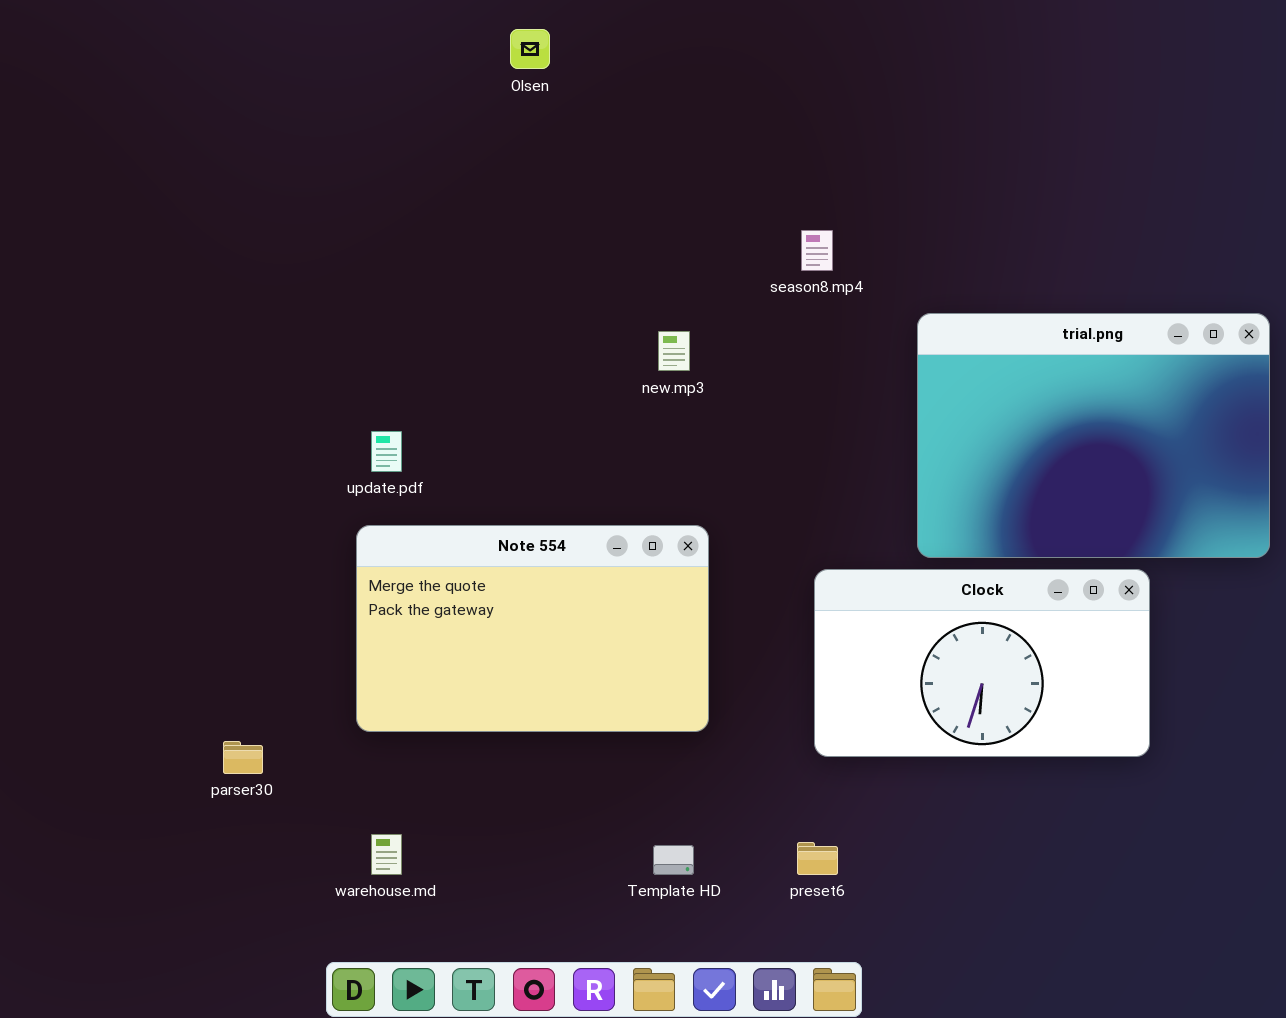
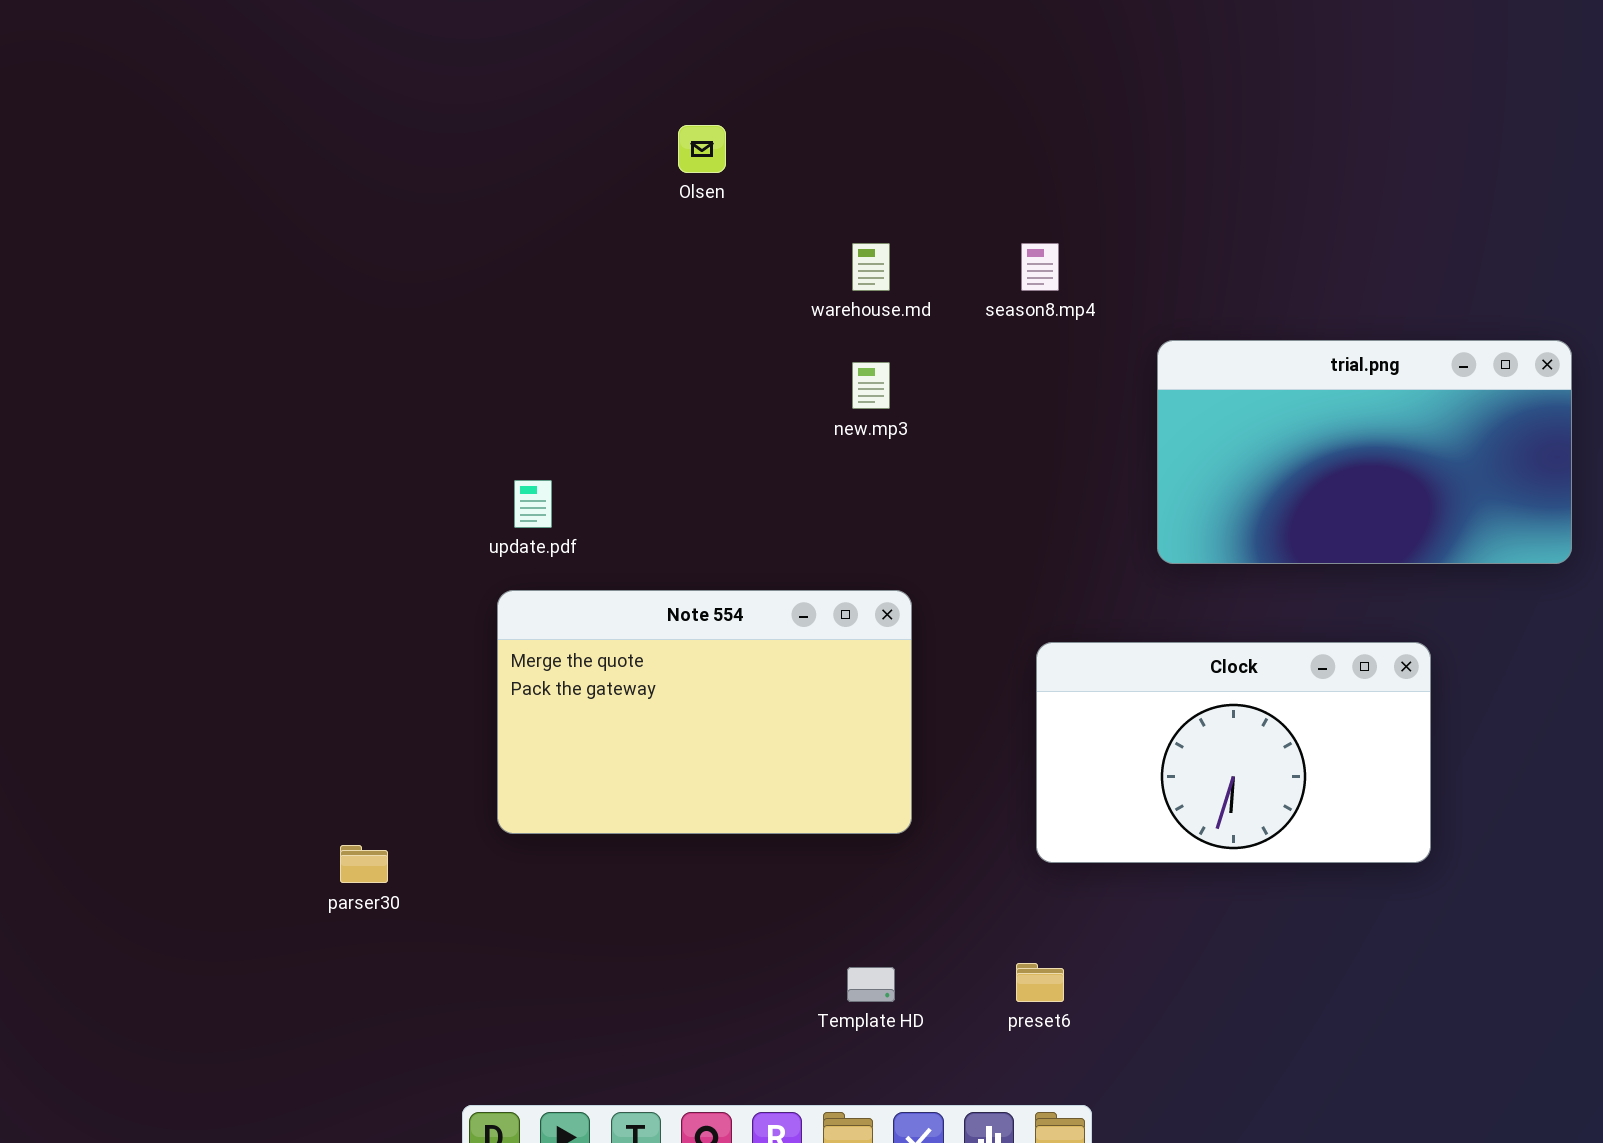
Olsen: [510,29,550,69] -> [678,125,726,173], moved
trial.png: [917,313,1270,558] -> [1157,340,1572,564], resized
warehouse.md: [371,834,402,875] -> [852,243,890,291], moved

